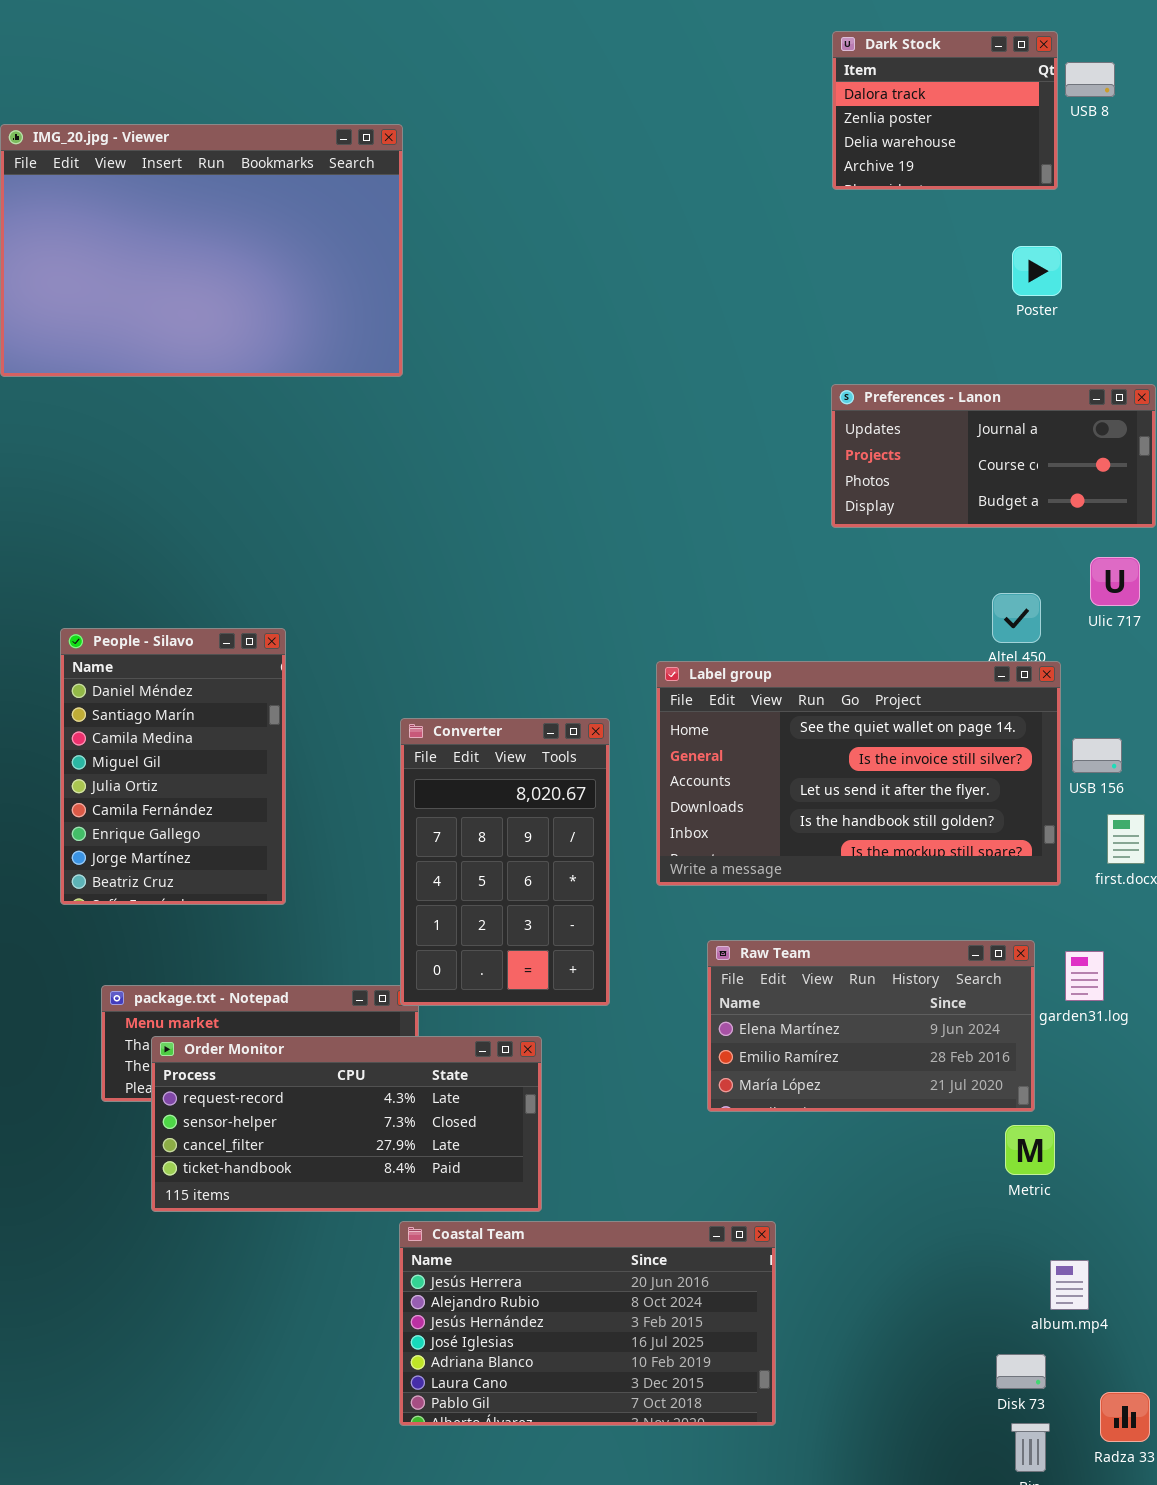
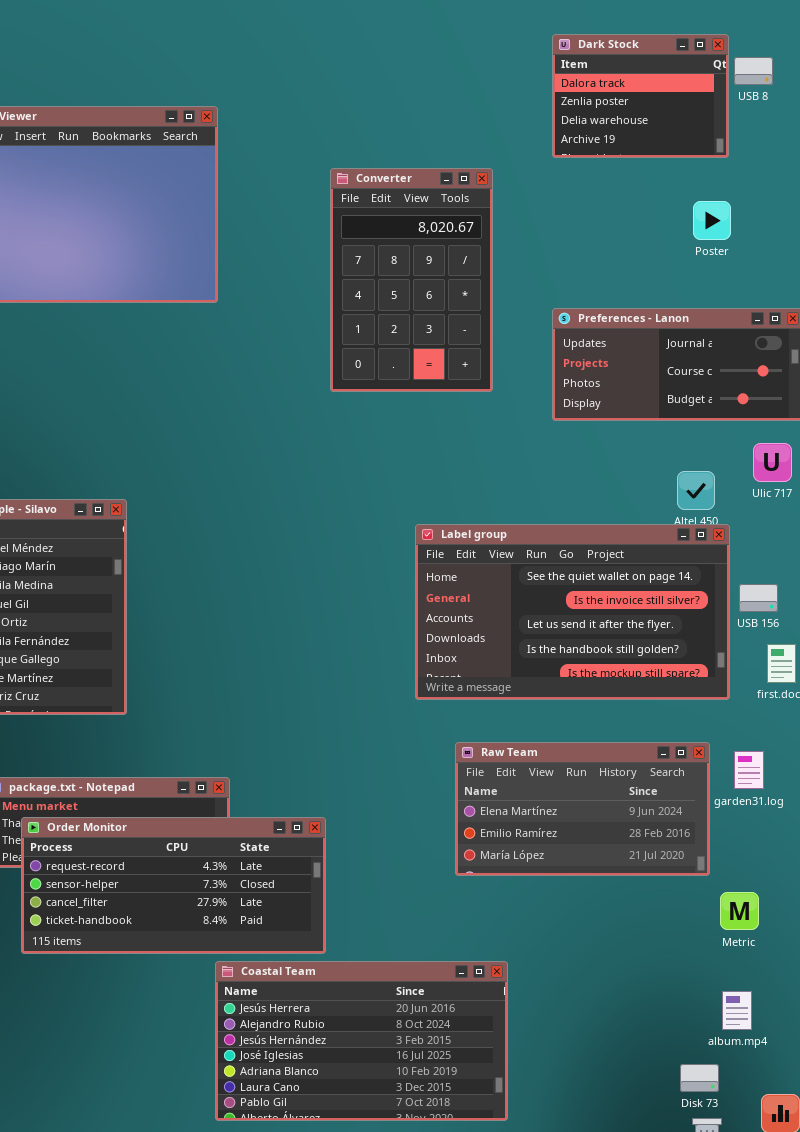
Converter: [400,718,610,1006] -> [330,168,493,392], moved
Metric: [1005,1125,1055,1175] -> [720,892,759,930], moved

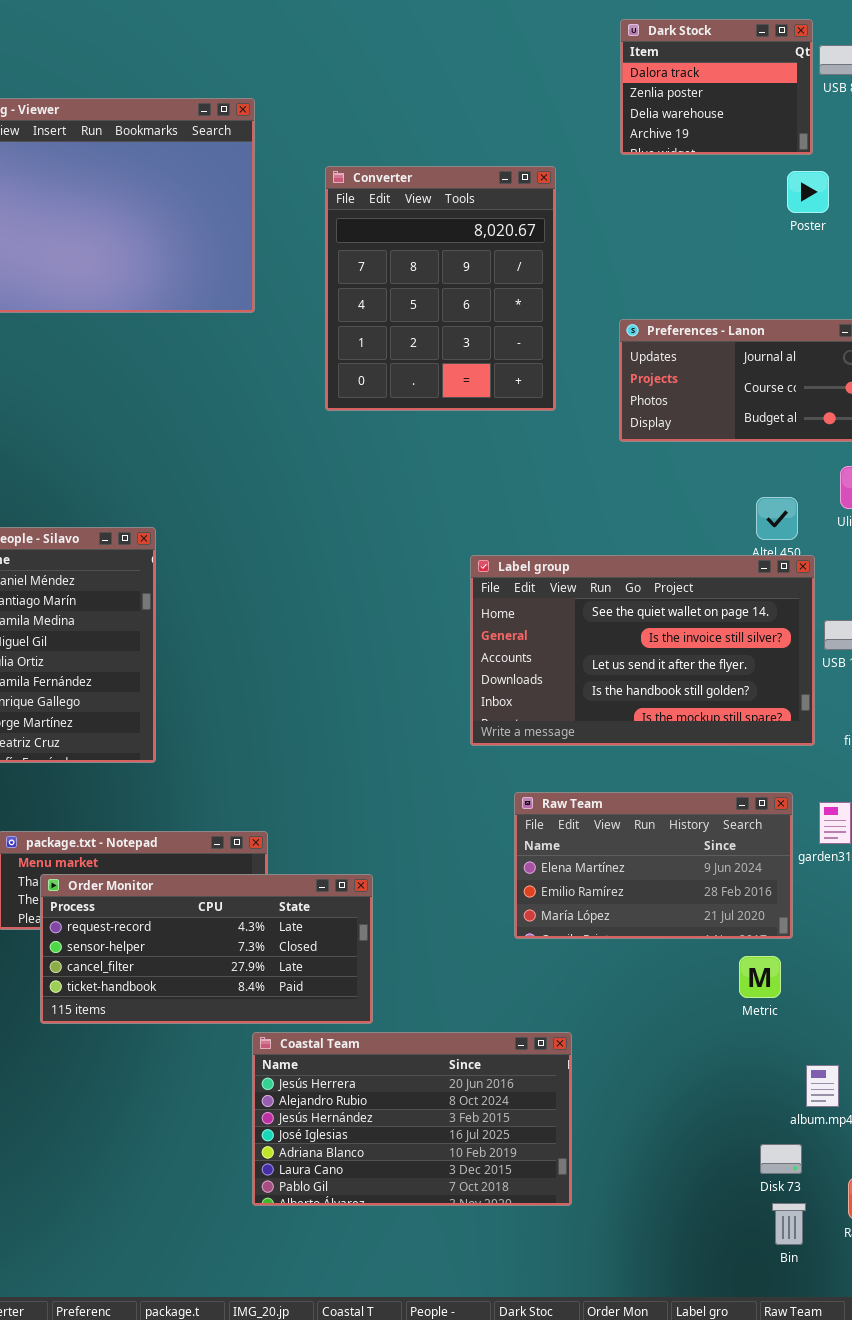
Converter: [330,168,493,392] -> [325,166,556,411], resized
Poster: [693,201,731,240] -> [787,171,829,213], moved
Metric: [720,892,759,930] -> [739,956,781,998], moved

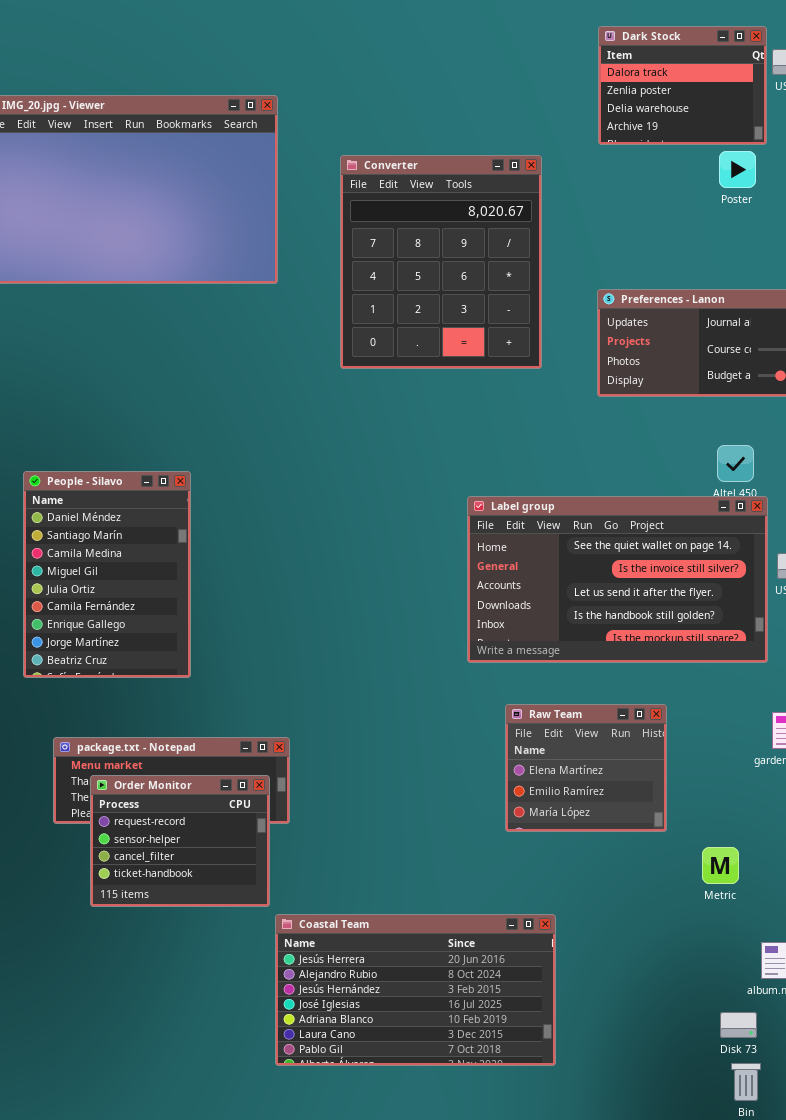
Poster: [787,171,829,213] -> [719,151,756,188], moved
Raw Team: [514,792,793,939] -> [505,704,667,832], resized
Order Monitor: [40,874,373,1024] -> [90,775,270,907], resized

